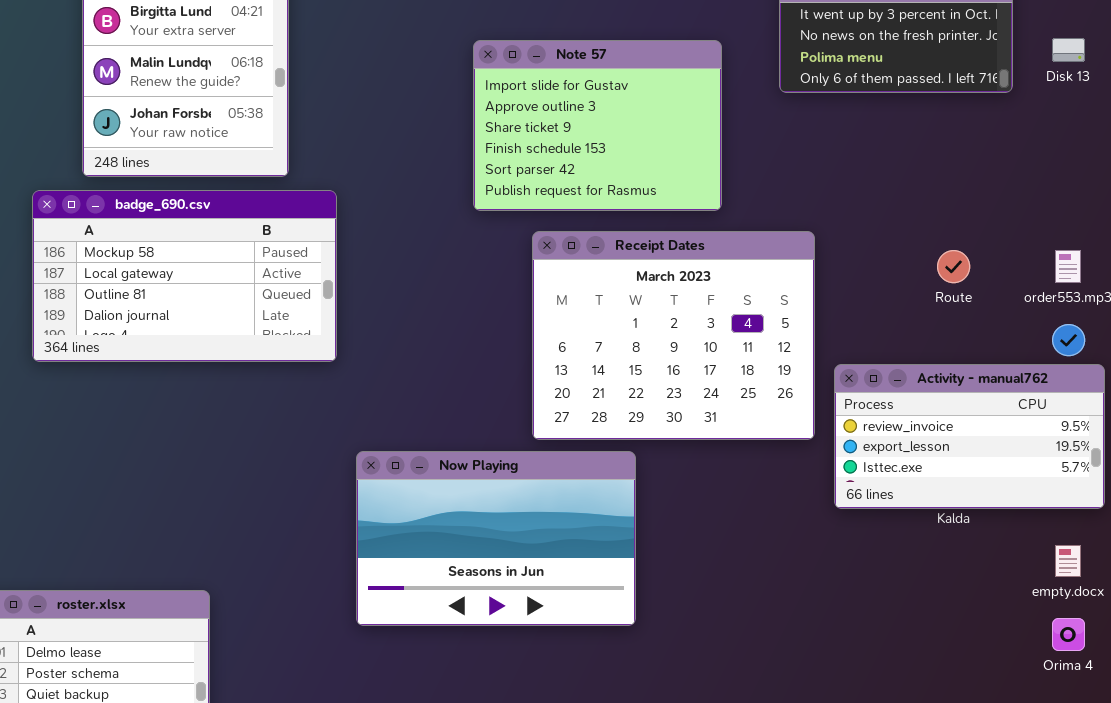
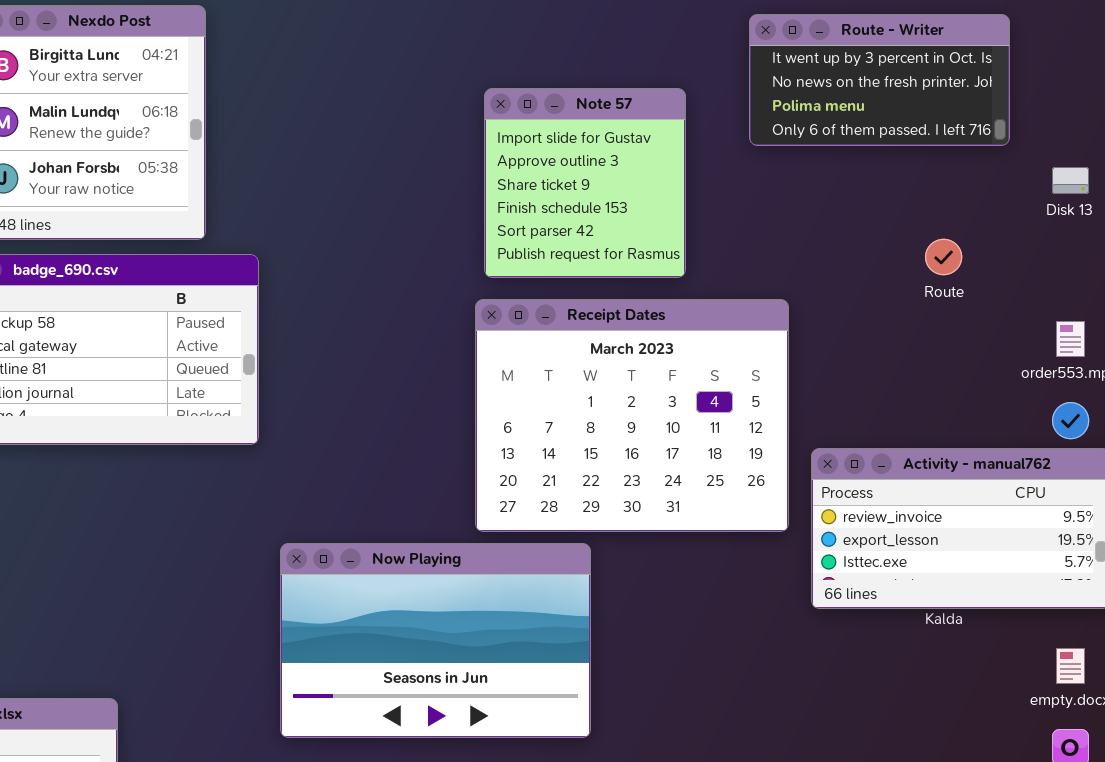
Disk 13: [1052,38,1085,62] -> [1052,167,1089,194], moved
Note 57: [473,40,722,211] -> [484,88,686,278], resized
Route: [937,250,970,283] -> [925,239,962,275], moved

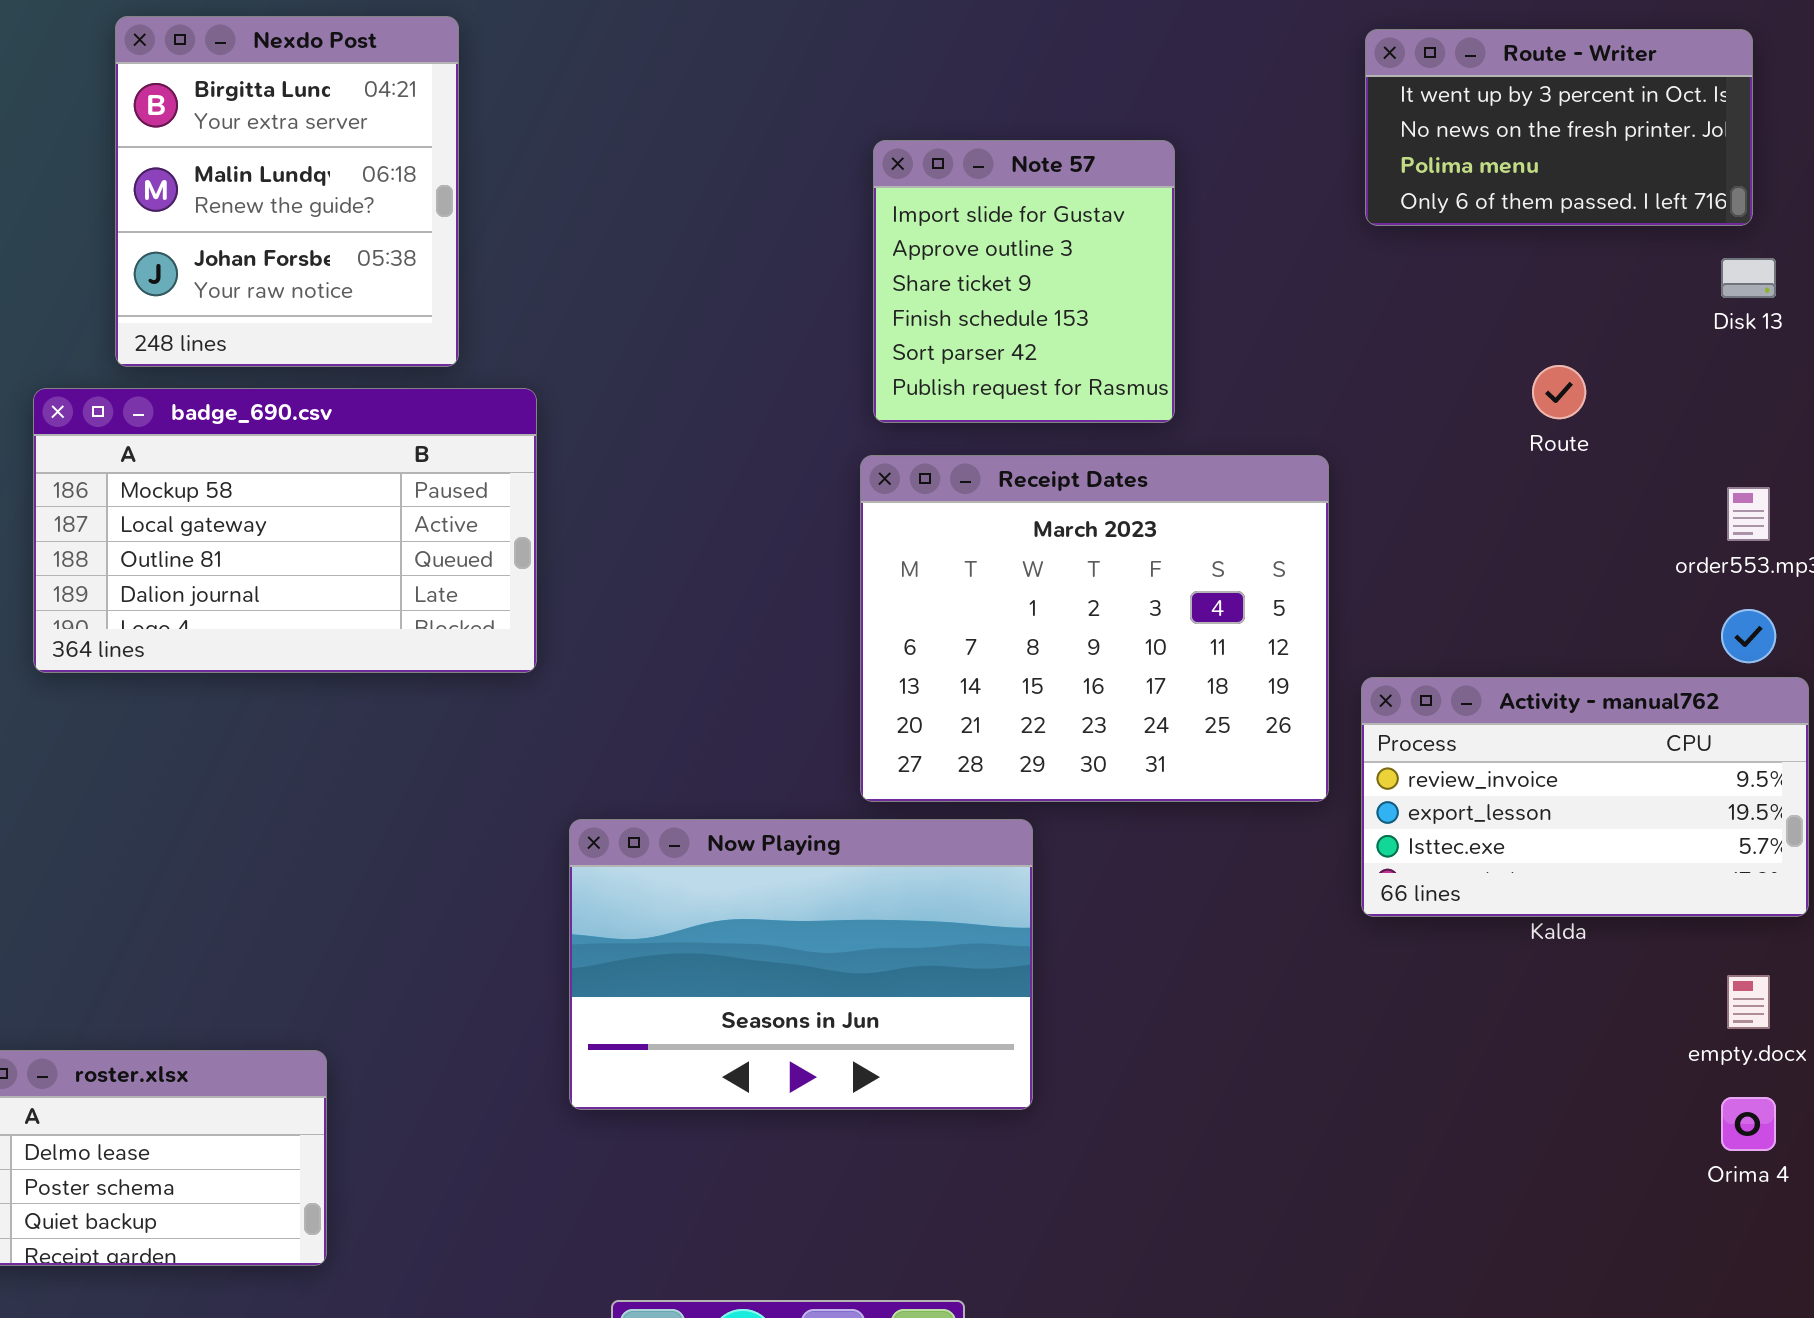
Route - Writer: [749,14,1010,146] -> [1365,29,1753,226], moved

